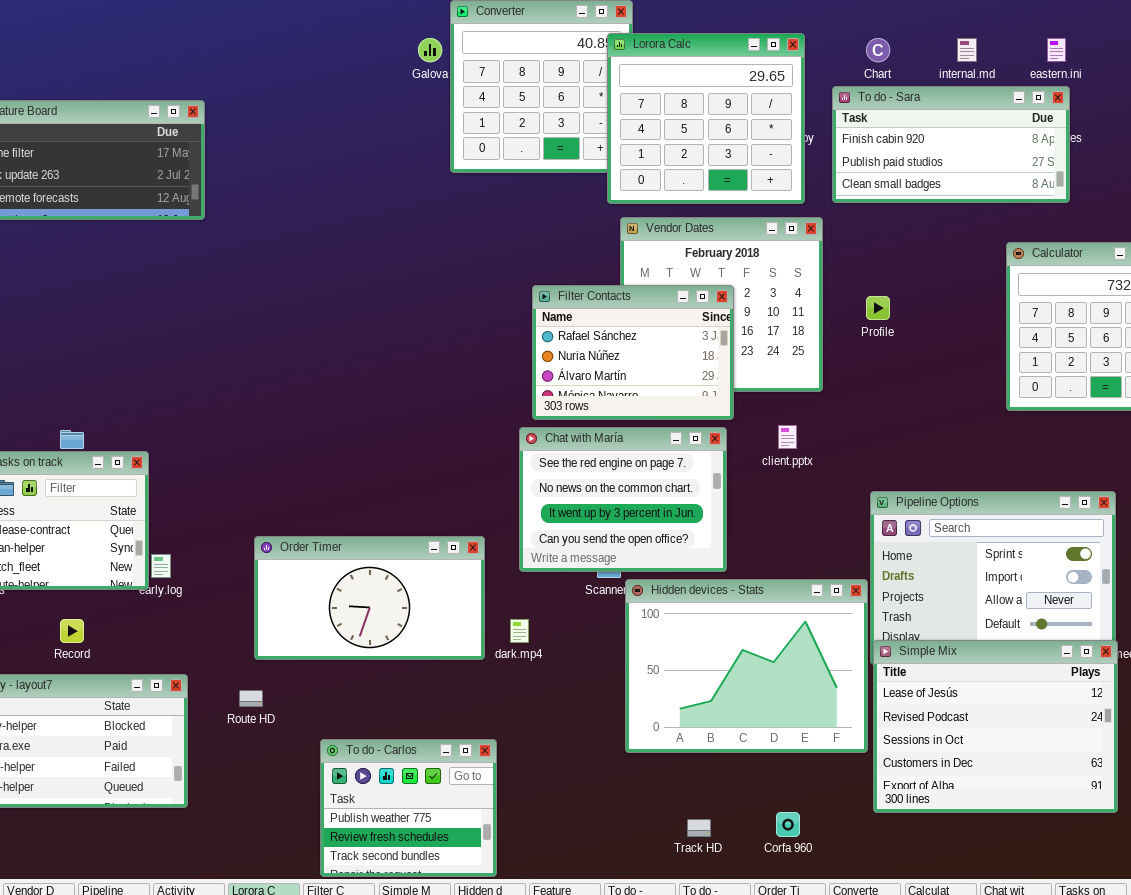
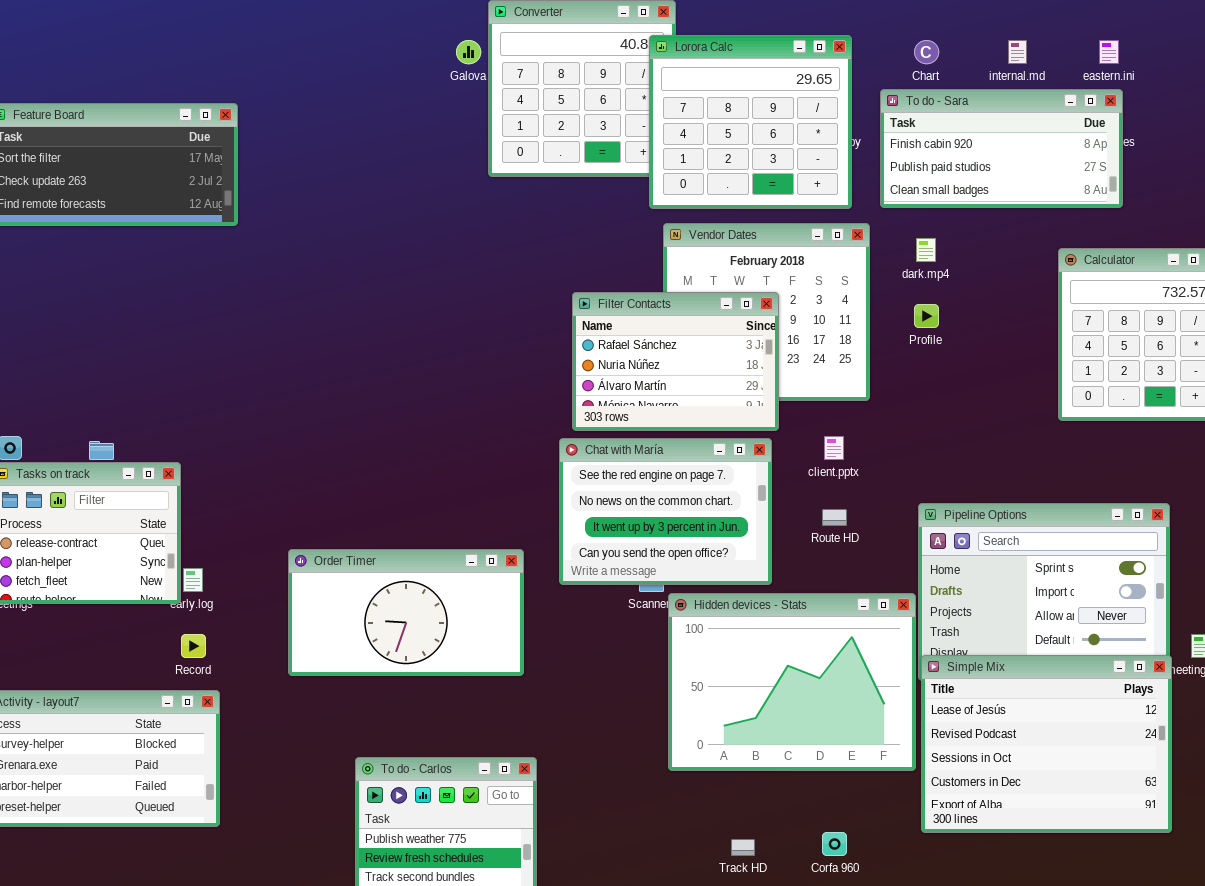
Record: [60,619,84,643] -> [181,634,206,658], moved
dark.mp4: [510,619,529,643] -> [916,238,936,262], moved
Route HD: [239,690,263,707] -> [822,509,847,526], moved

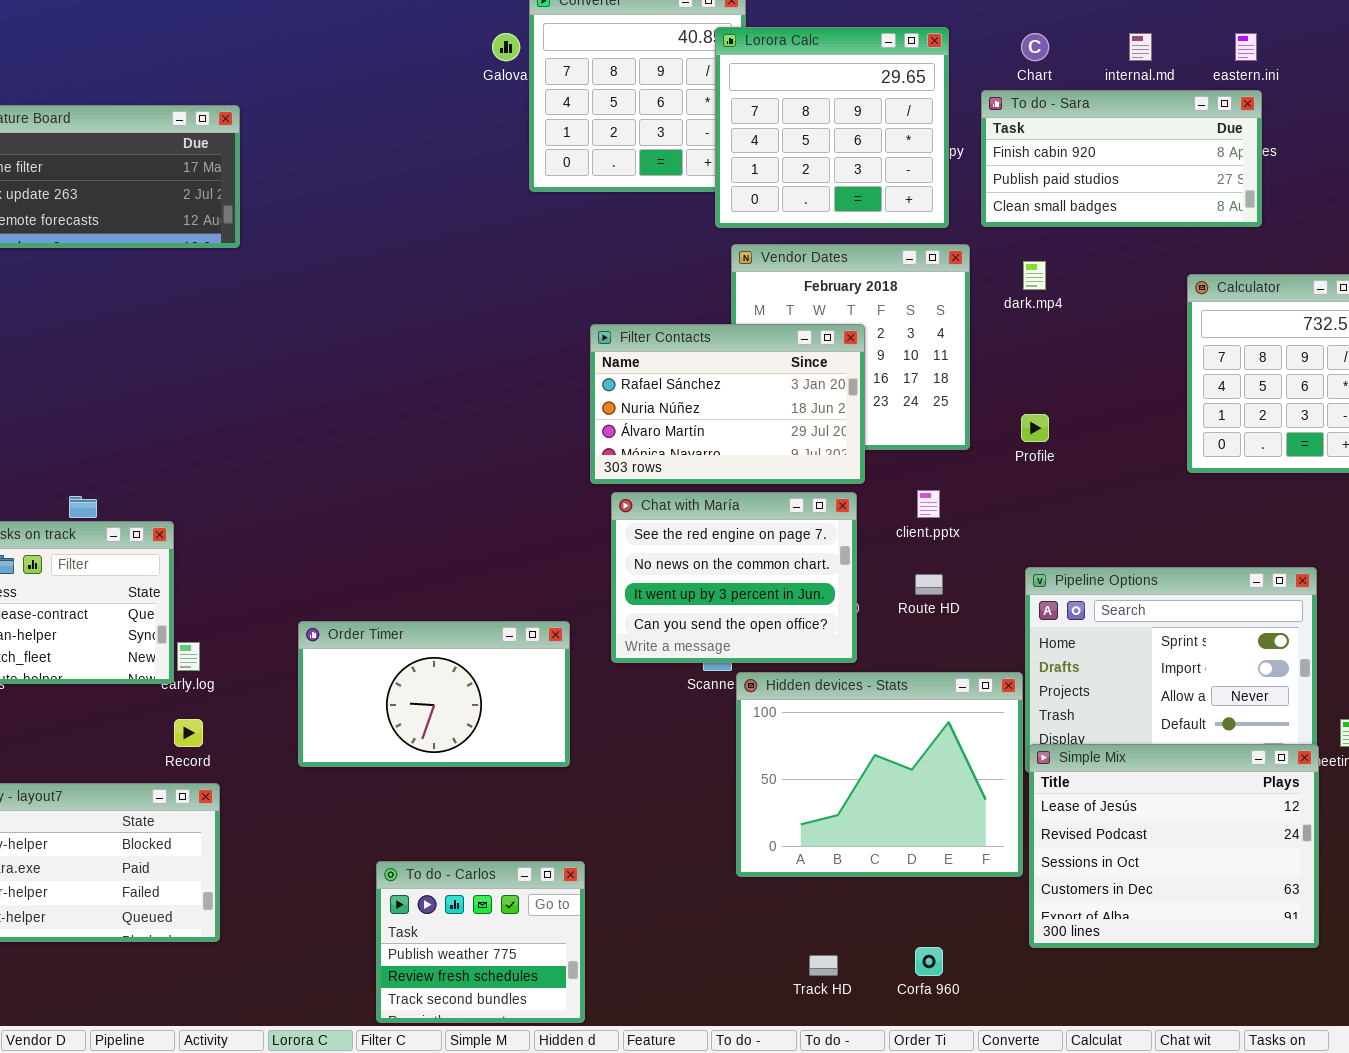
Filter Contacts: [572,292,779,431] -> [590,324,865,484], resized
Profile: [914,304,939,328] -> [1021,414,1049,442], moved

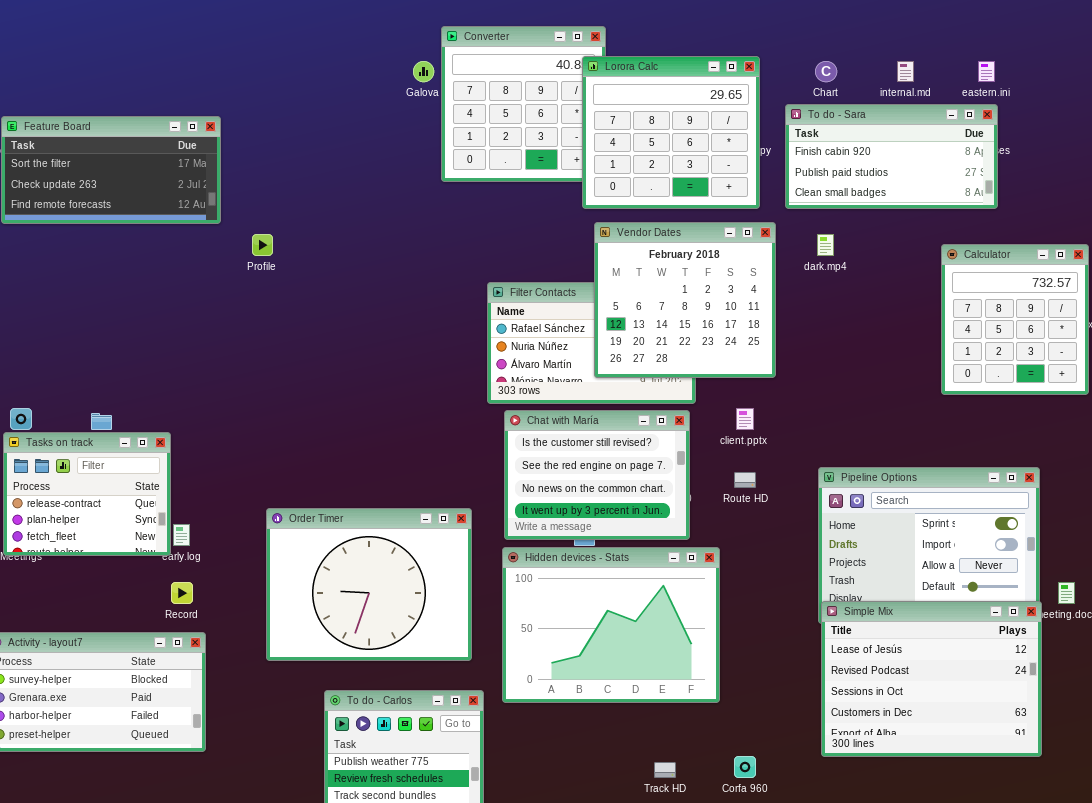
Vendor Dates: [731,244,970,450] -> [594,222,776,378], raised
Profile: [1021,414,1049,442] -> [252,234,273,256], moved
Chat with María: [611,492,857,663] -> [504,410,690,540], scrolled up 1 row
Order Timer: [298,621,570,767] -> [266,508,472,661], resized
Hidden devices - Stats: [736,672,1023,877] -> [502,547,720,703], moved

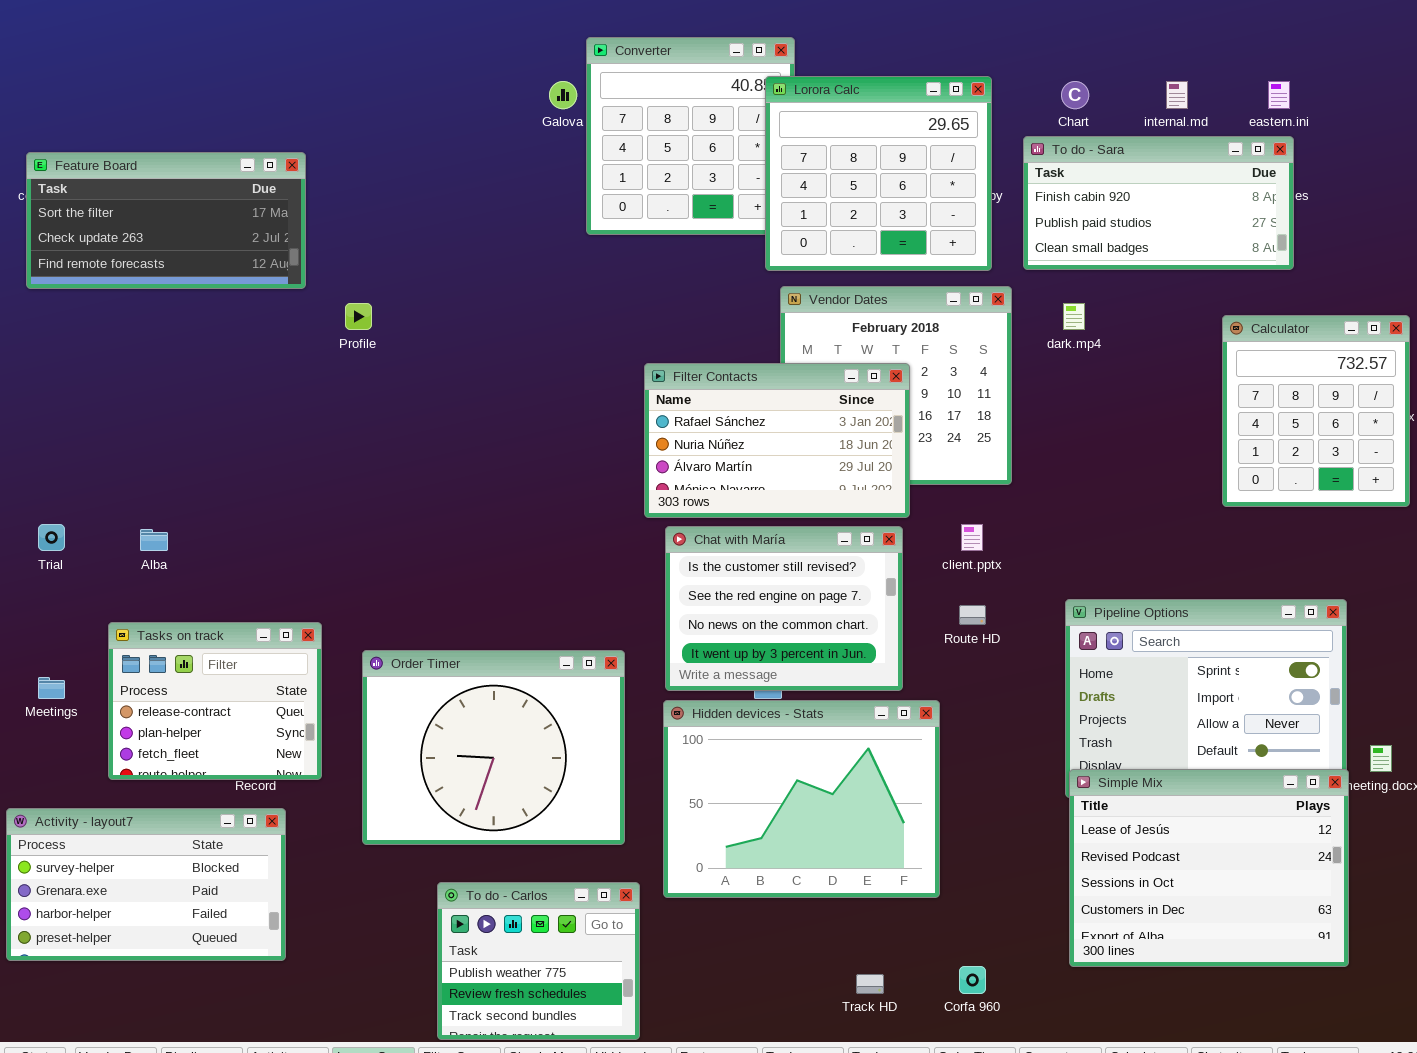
Filter Contacts: [487,282,696,404] -> [644,363,910,518], raised
Tasks on track: [3,432,171,556] -> [108,622,322,780], moved

